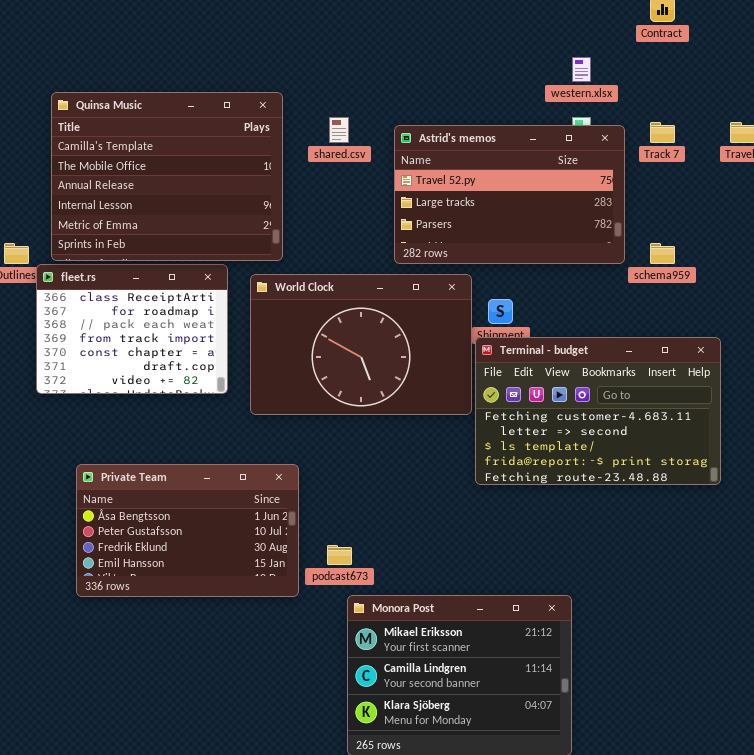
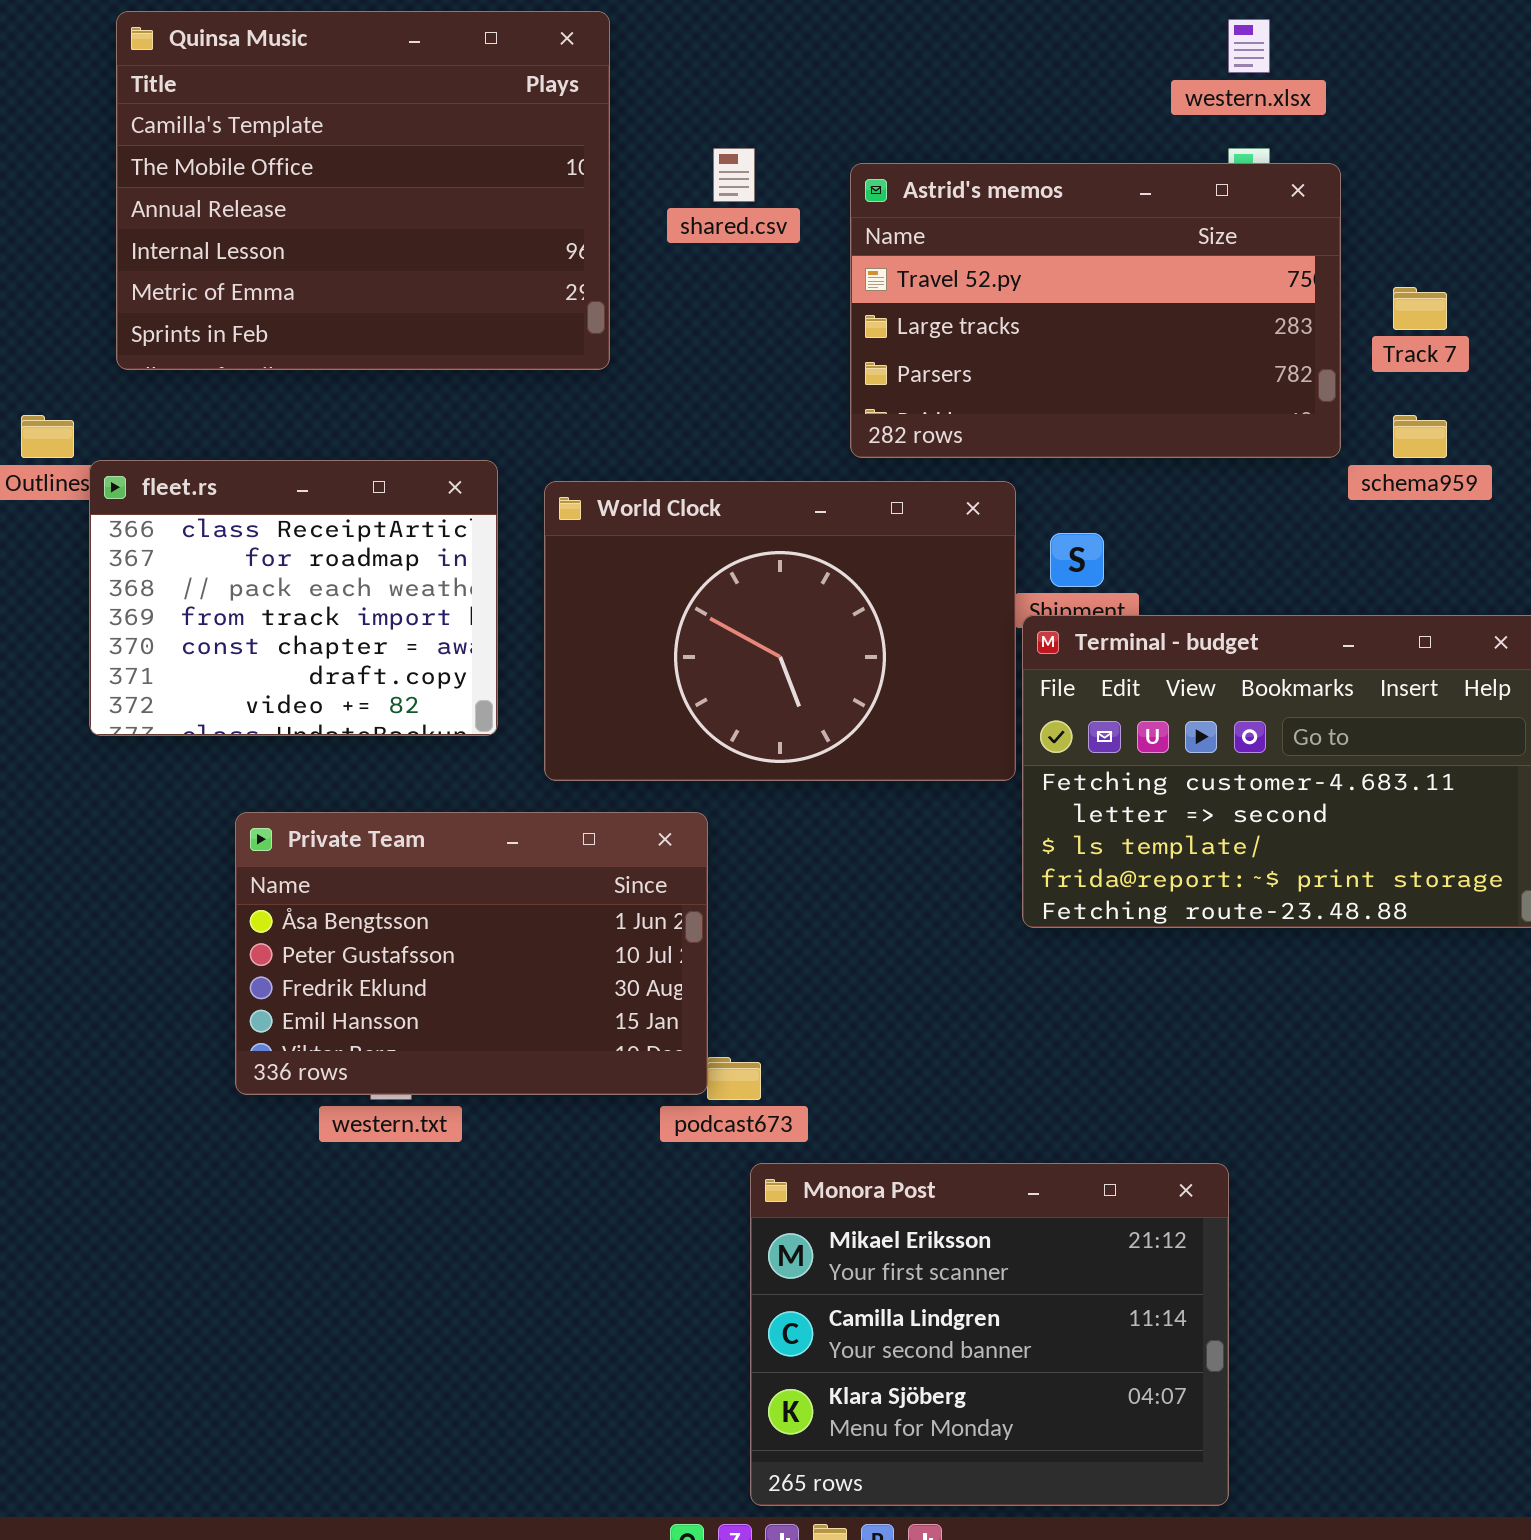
Quinsa Music: [51,92,283,261] -> [116,11,610,370], moved
Track 7: [650,122,675,143] -> [1393,287,1447,330], moved
Private Team: [76,464,299,597] -> [235,812,708,1095], moved

